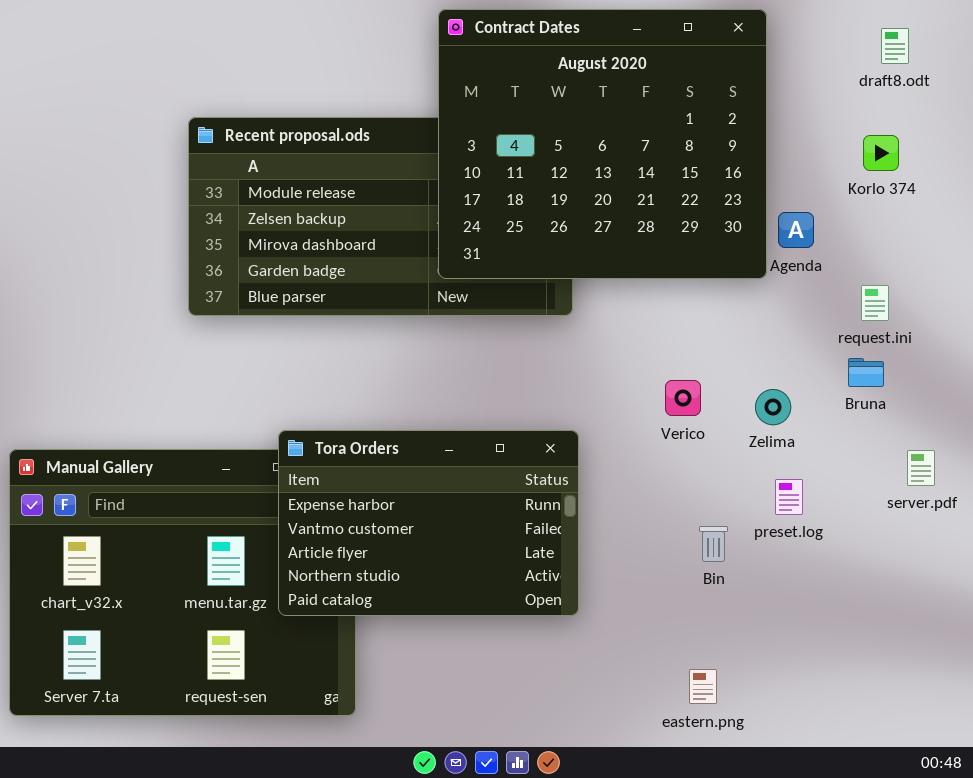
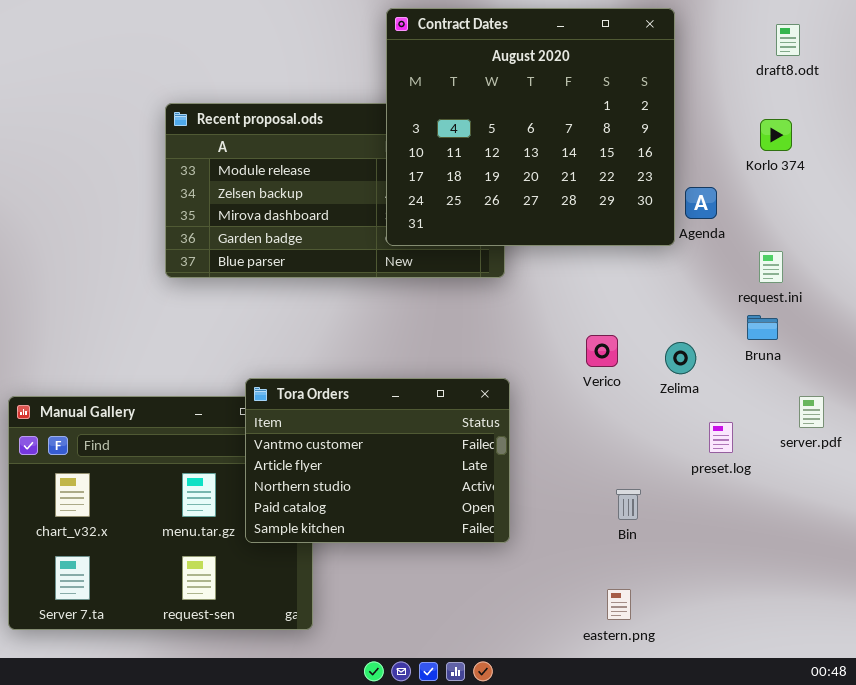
Tora Orders: [278,430,579,616] -> [245,378,510,543], scrolled down 1 row
preset.log: [775,479,803,515] -> [709,422,733,453], moved
Bin: [699,526,728,562] -> [616,489,641,520], moved

